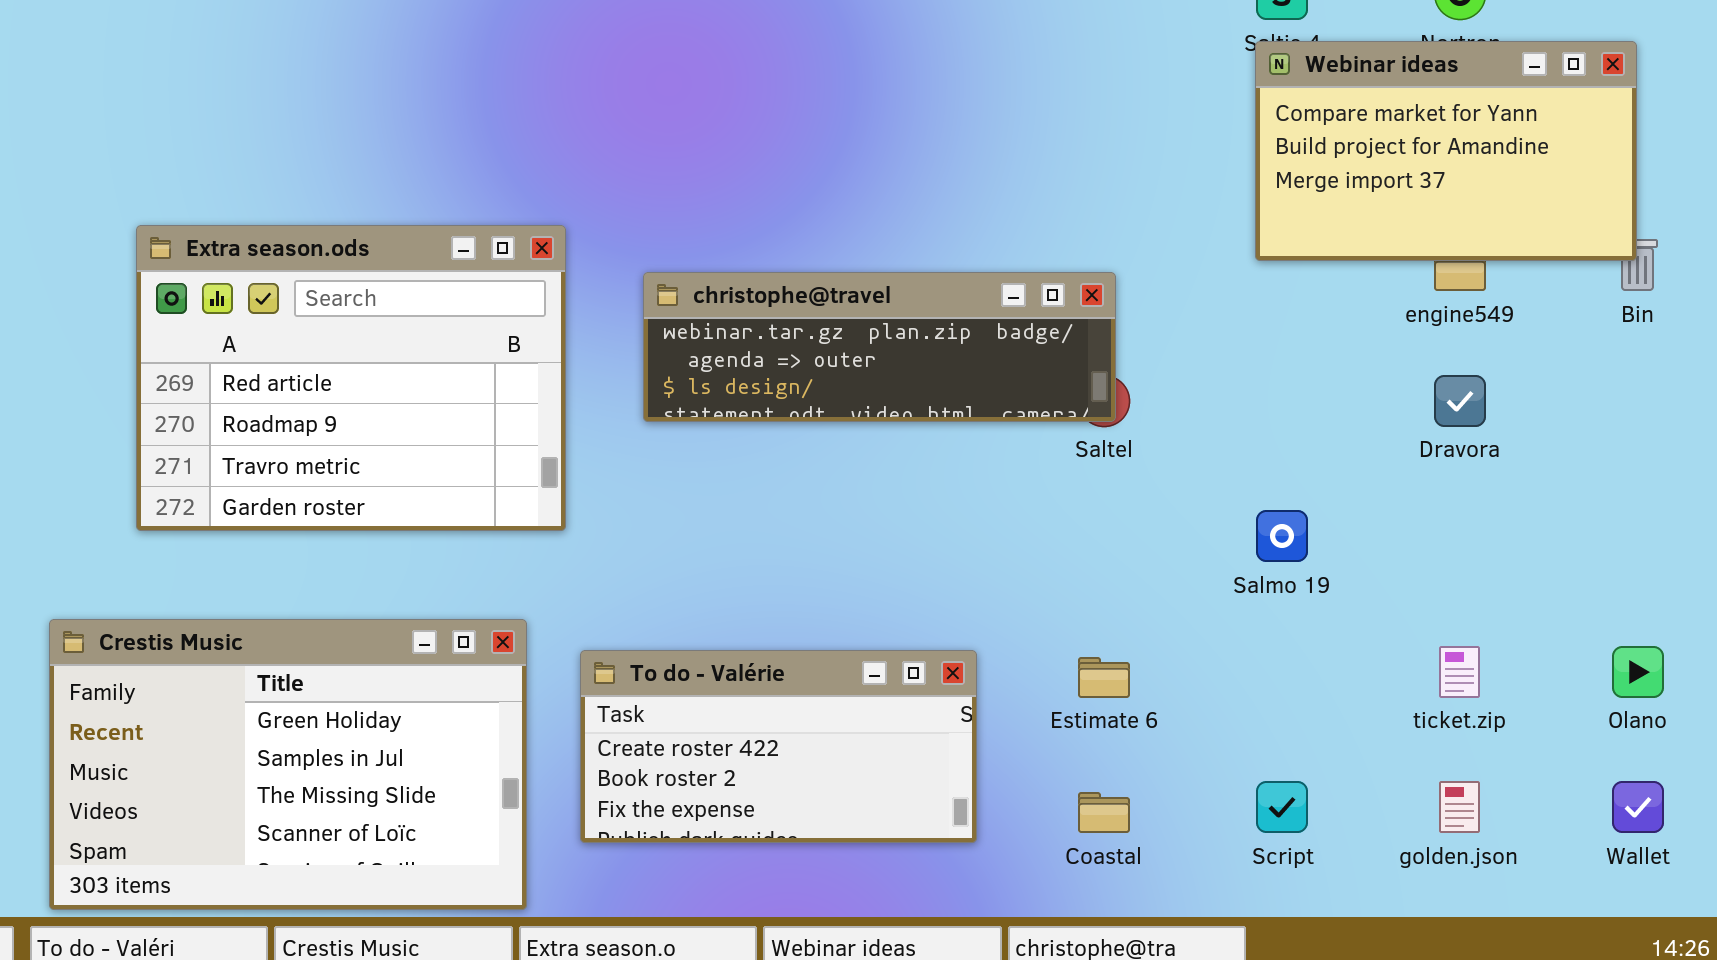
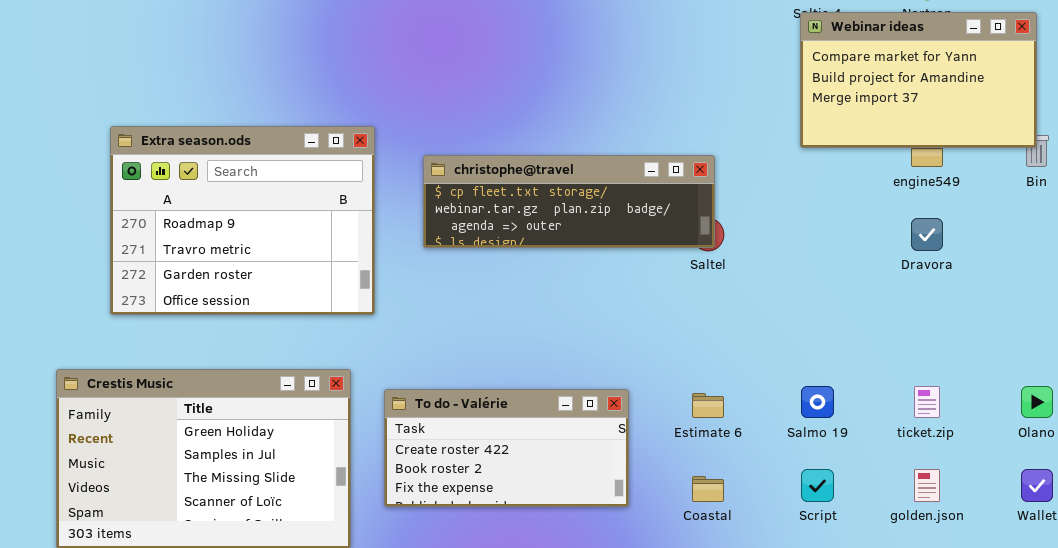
Extra season.ods: [136,225,566,531] -> [110,126,375,315], scrolled down 1 row
christophe@travel: [643,272,1116,422] -> [423,155,715,248], scrolled up 1 row
Salmo 19: [1256,510,1308,562] -> [801,386,834,418], moved

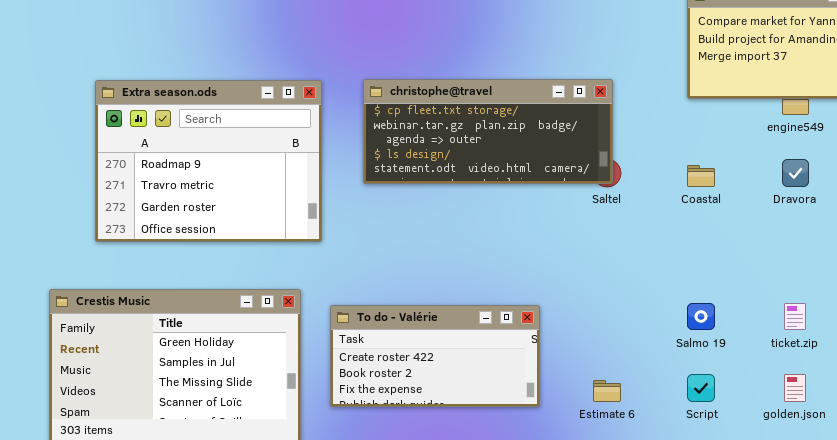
christophe@travel: [423,155,715,248] -> [363,79,613,184], resized
Estimate 6: [692,393,724,418] -> [593,380,621,402], moved
Coastal: [692,476,724,502] -> [687,165,715,187], moved

